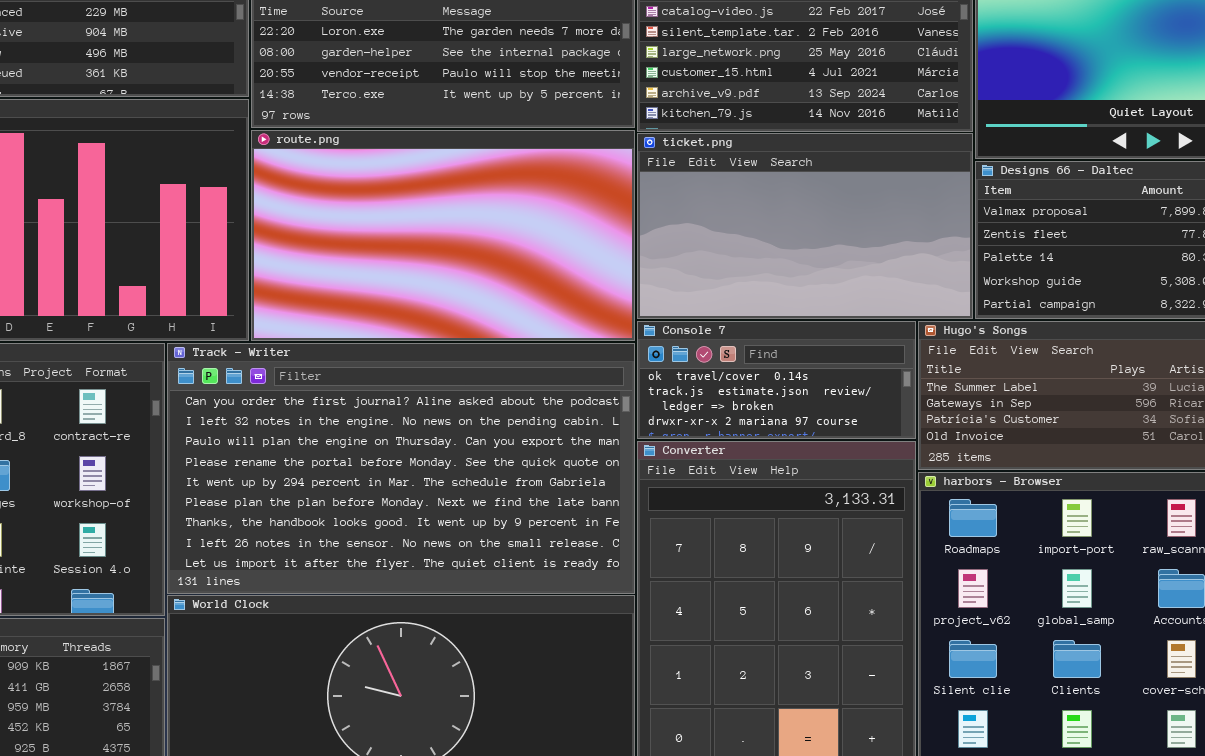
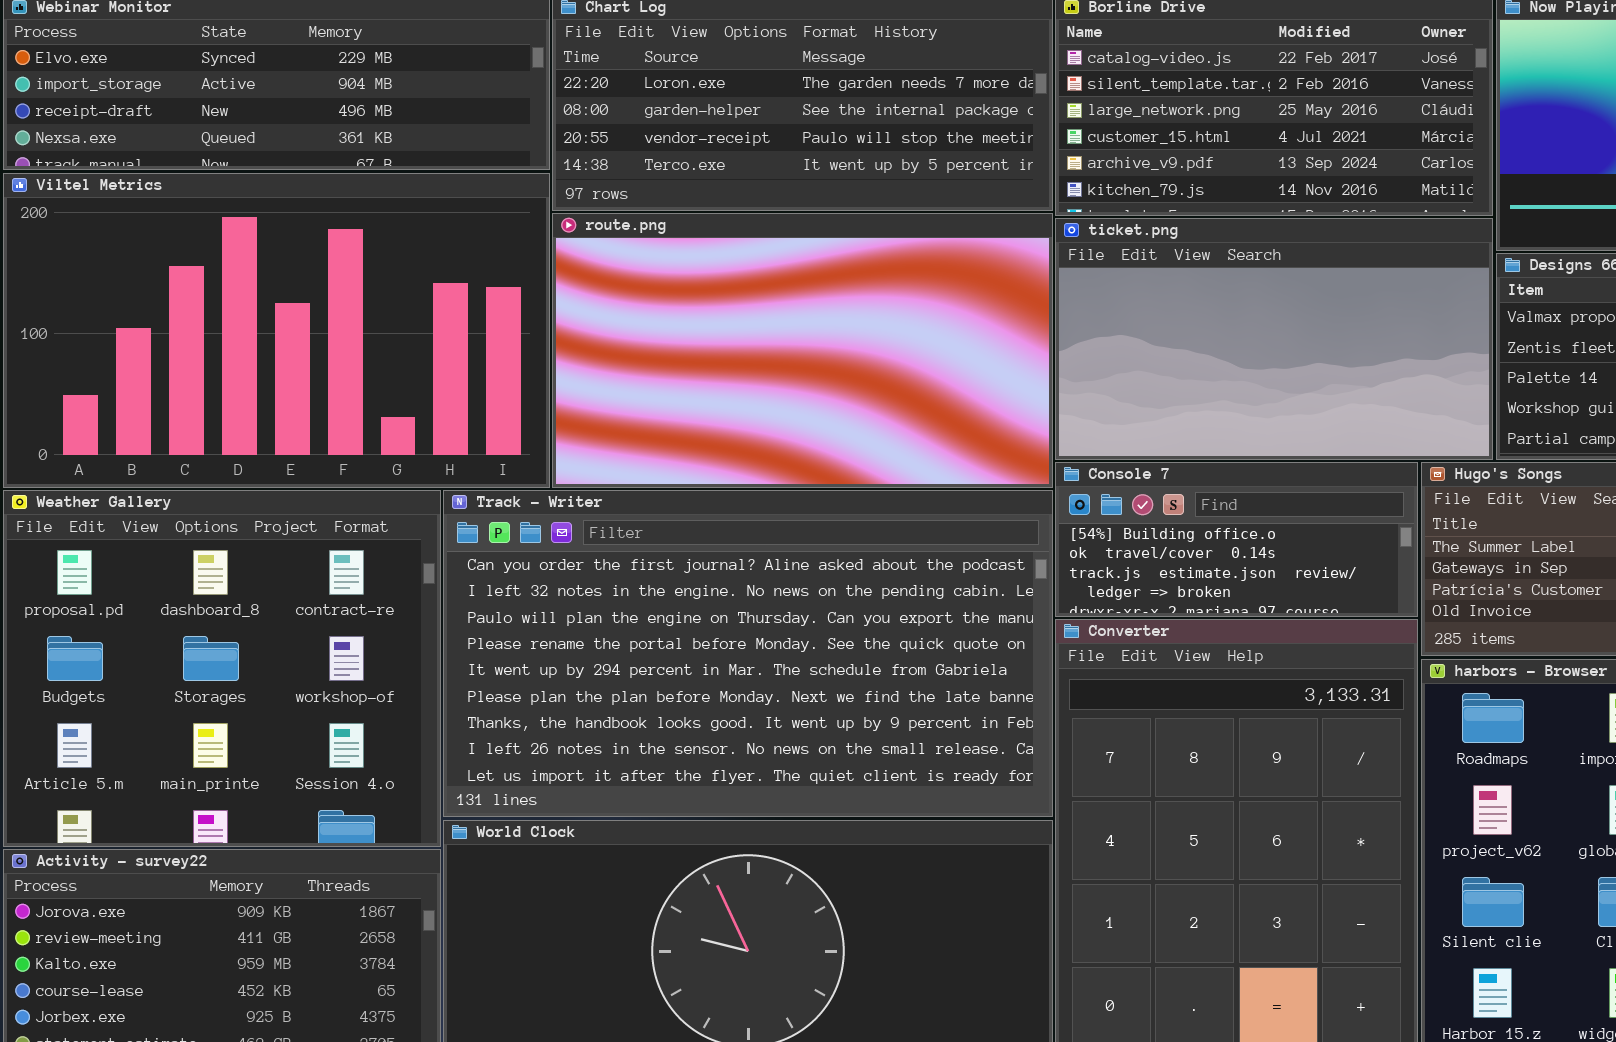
Console 7: [637,321,916,439] -> [1055,462,1418,617], scrolled up 1 row

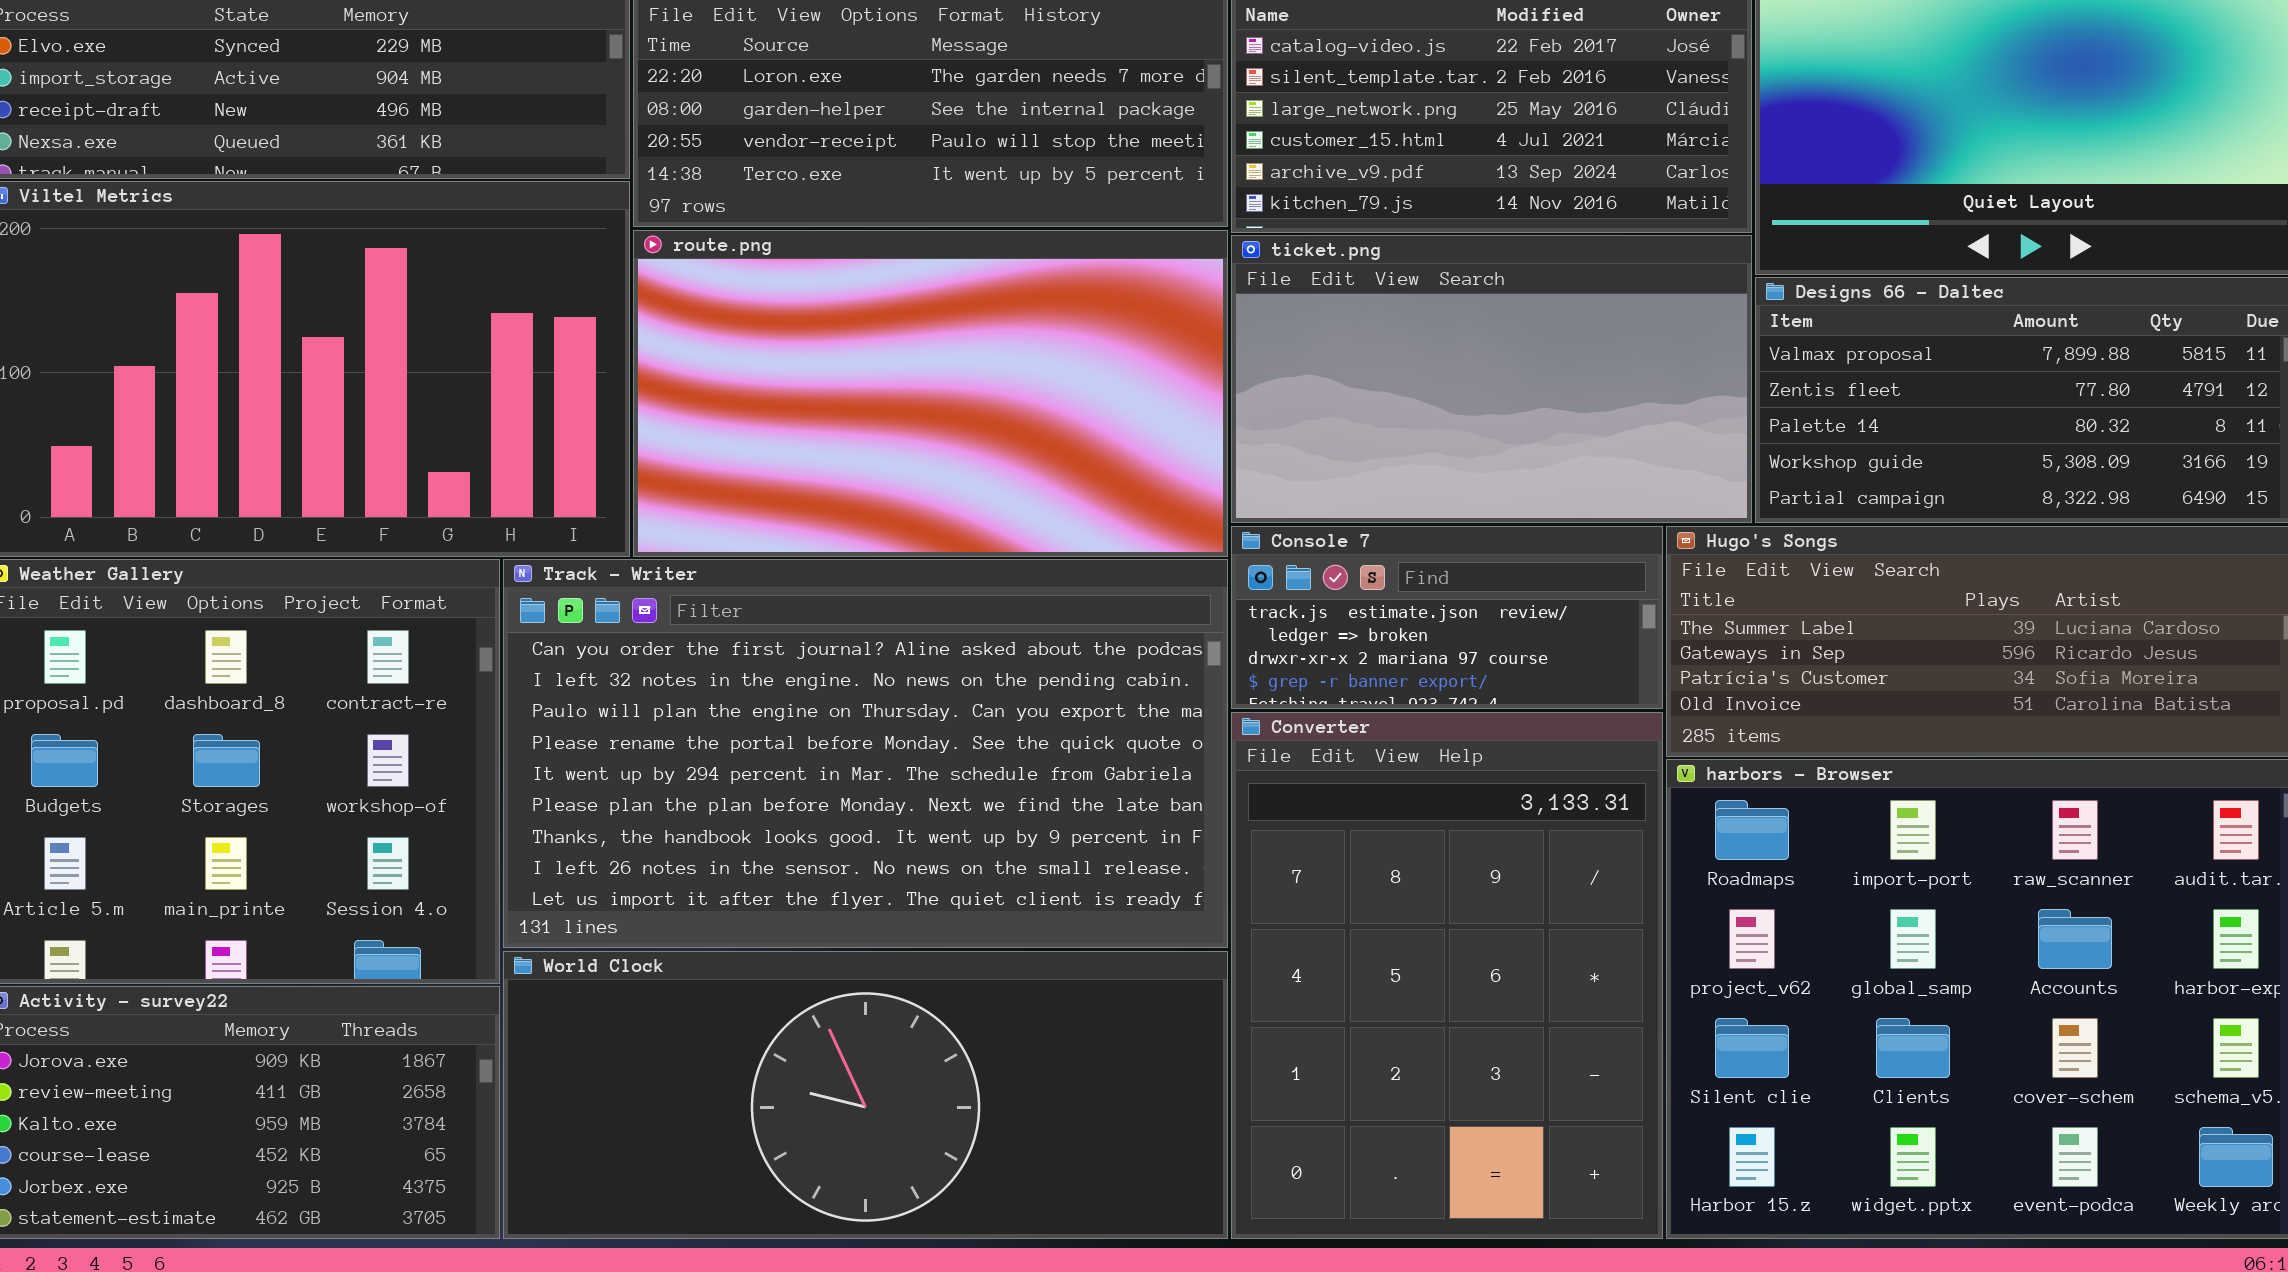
Console 7: [1055,462,1418,617] -> [1231,526,1663,709], scrolled down 2 rows

